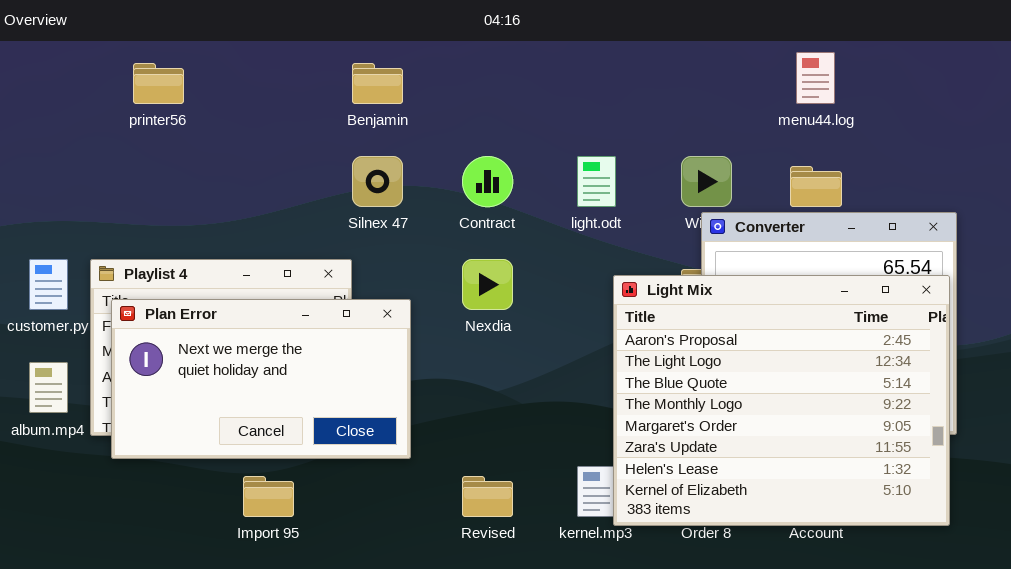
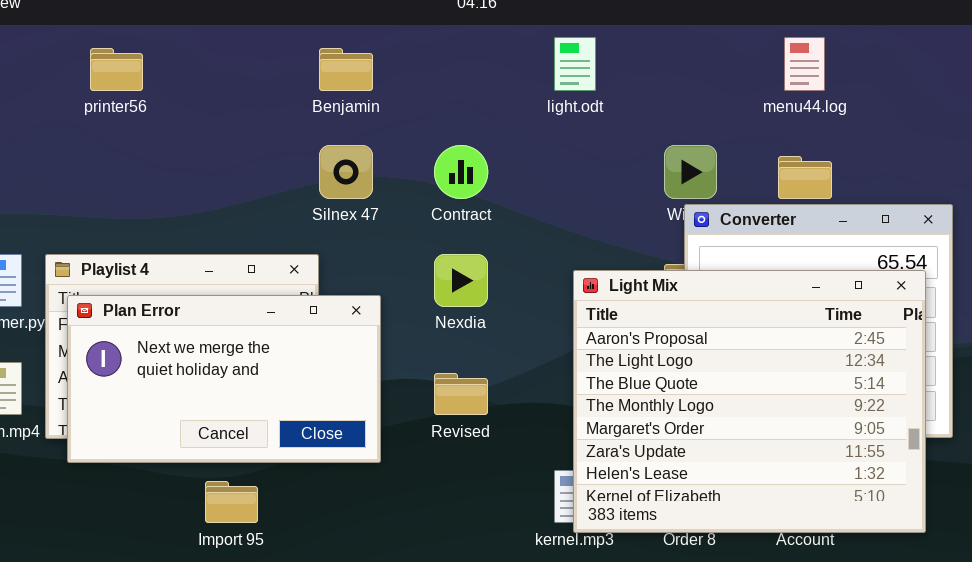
light.odt: [577,156,616,207] -> [554,37,596,91], moved
Light Mix: [613,275,950,526] -> [573,270,926,533], moved
Revised: [462,476,513,517] -> [434,373,488,415], moved

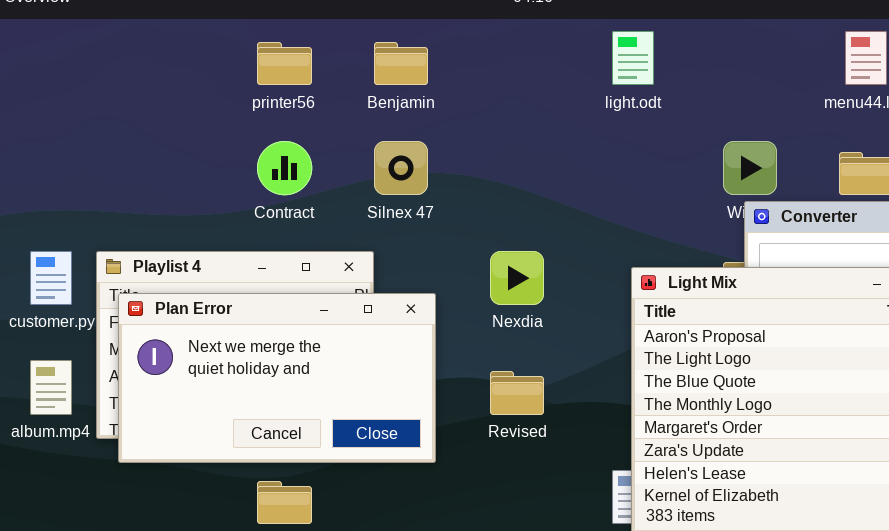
printer56: [90,48,143,91] -> [257,42,312,85], moved
Contract: [434,145,488,199] -> [257,141,312,195], moved

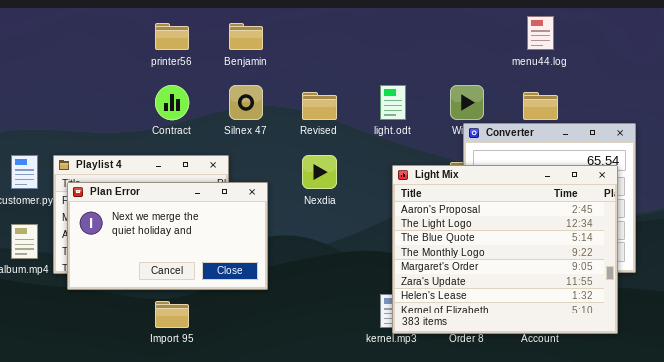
light.odt: [612,31,654,85] -> [380,85,406,120], moved
Revised: [490,371,544,415] -> [302,92,337,120], moved

